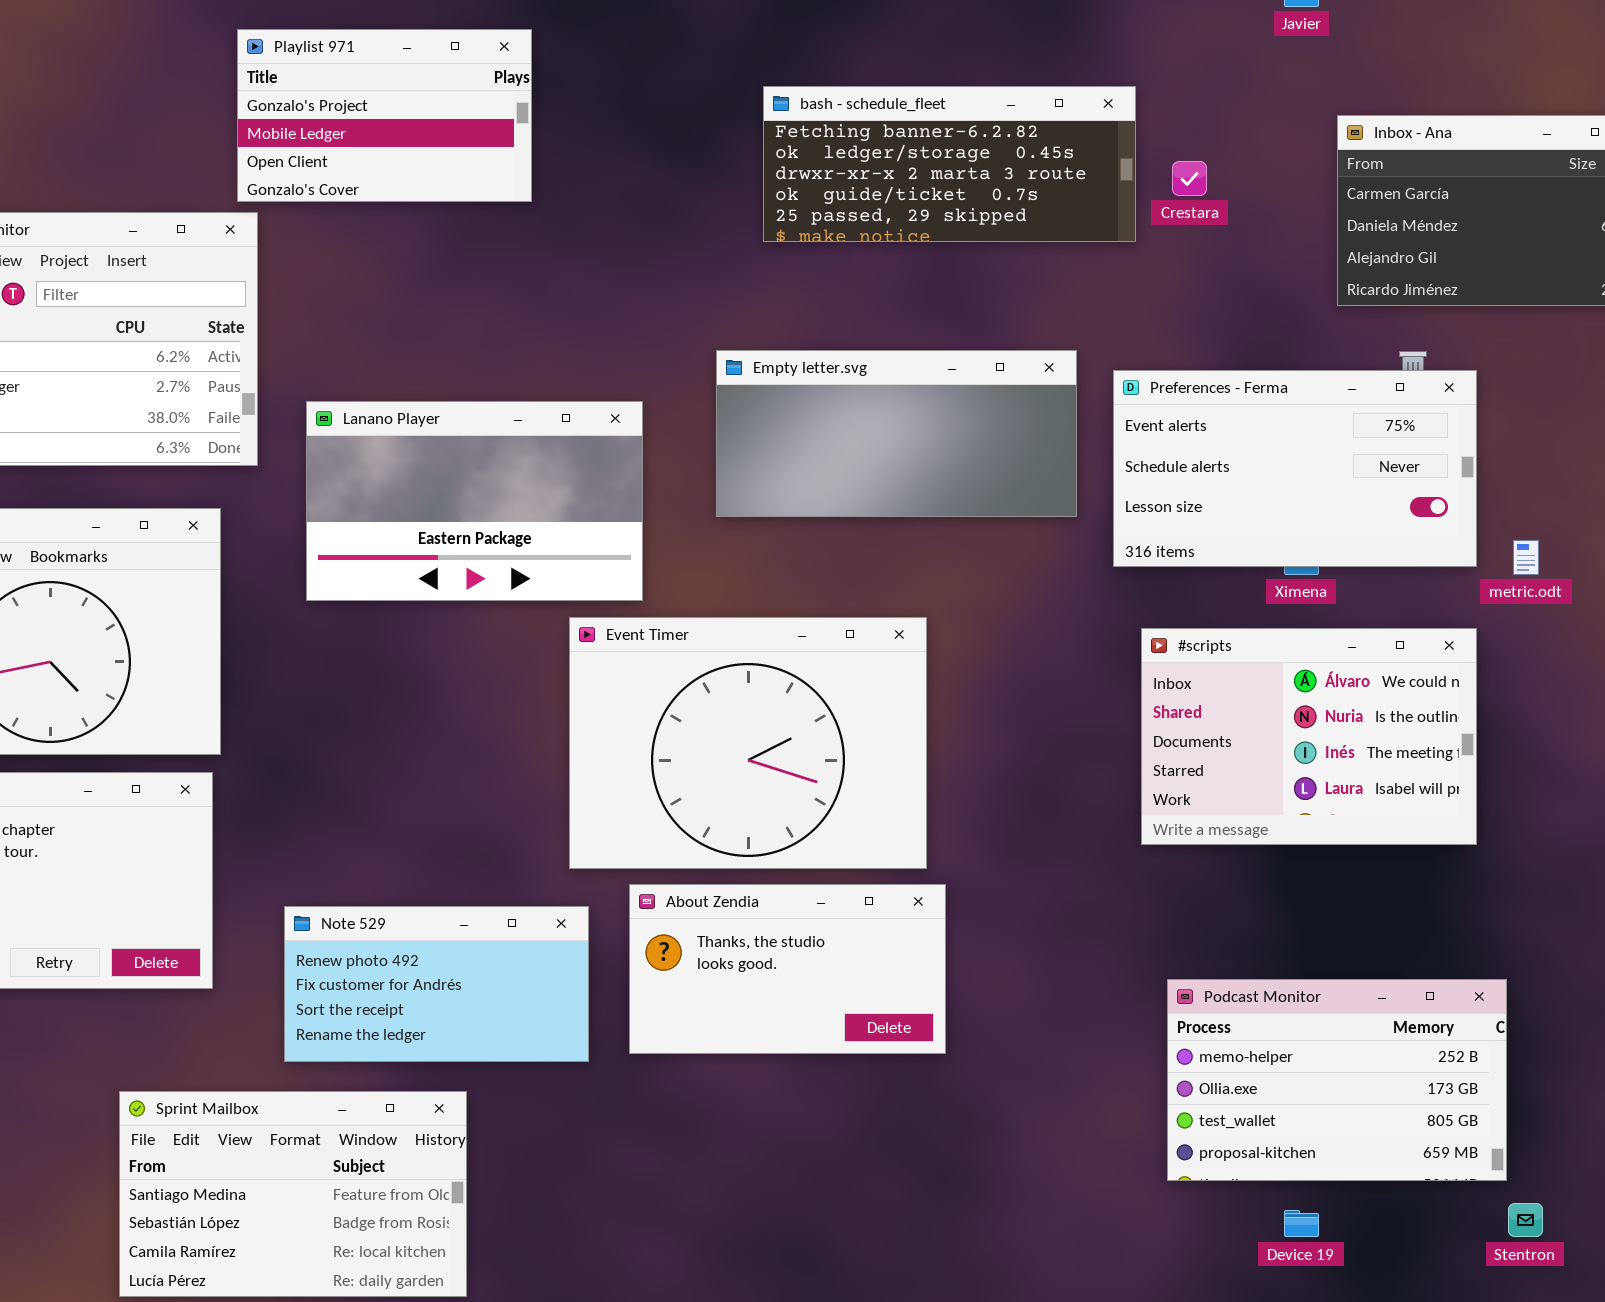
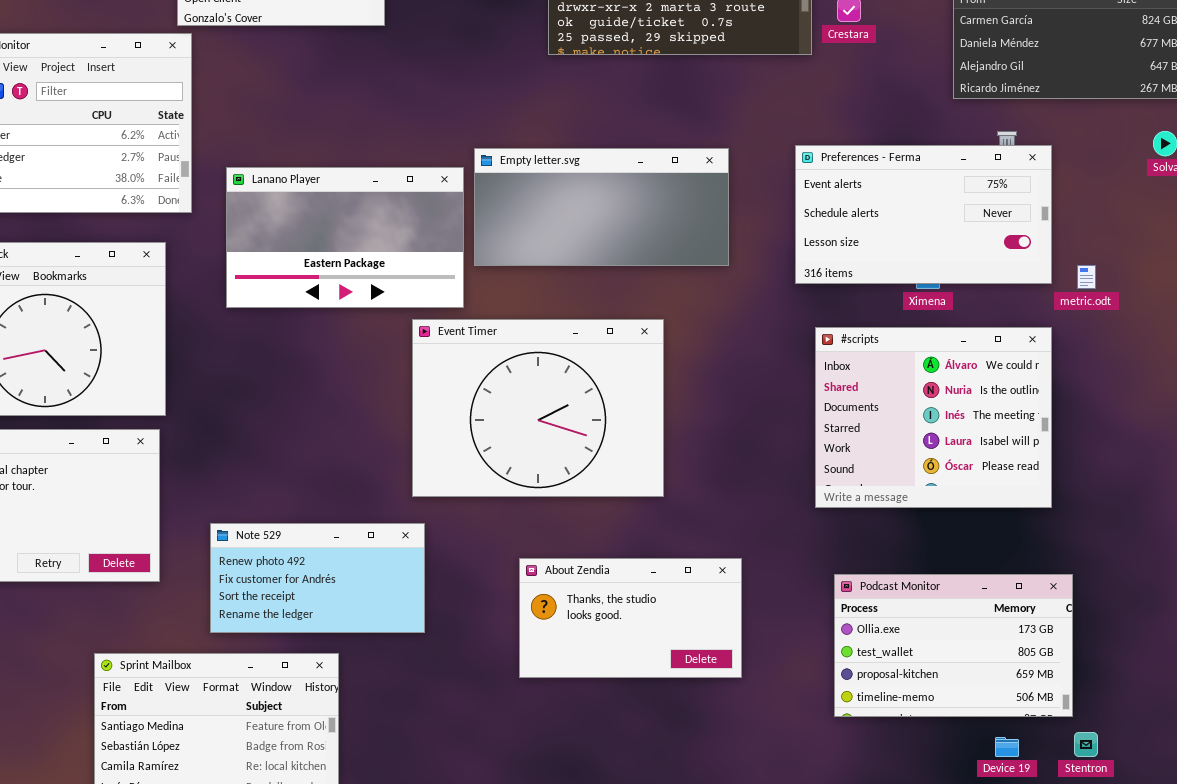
Empty letter.svg: [716,350,1077,517] -> [474,148,729,266], moved
#scripts: [1141,628,1477,845] -> [815,327,1052,508], resized
About Zendia: [629,884,946,1054] -> [519,558,742,678], moved
Podcast Monitor: [1167,979,1507,1181] -> [834,574,1073,717], scrolled down 1 row
Device 19: [1284,1210,1319,1237] -> [995,737,1019,757], moved

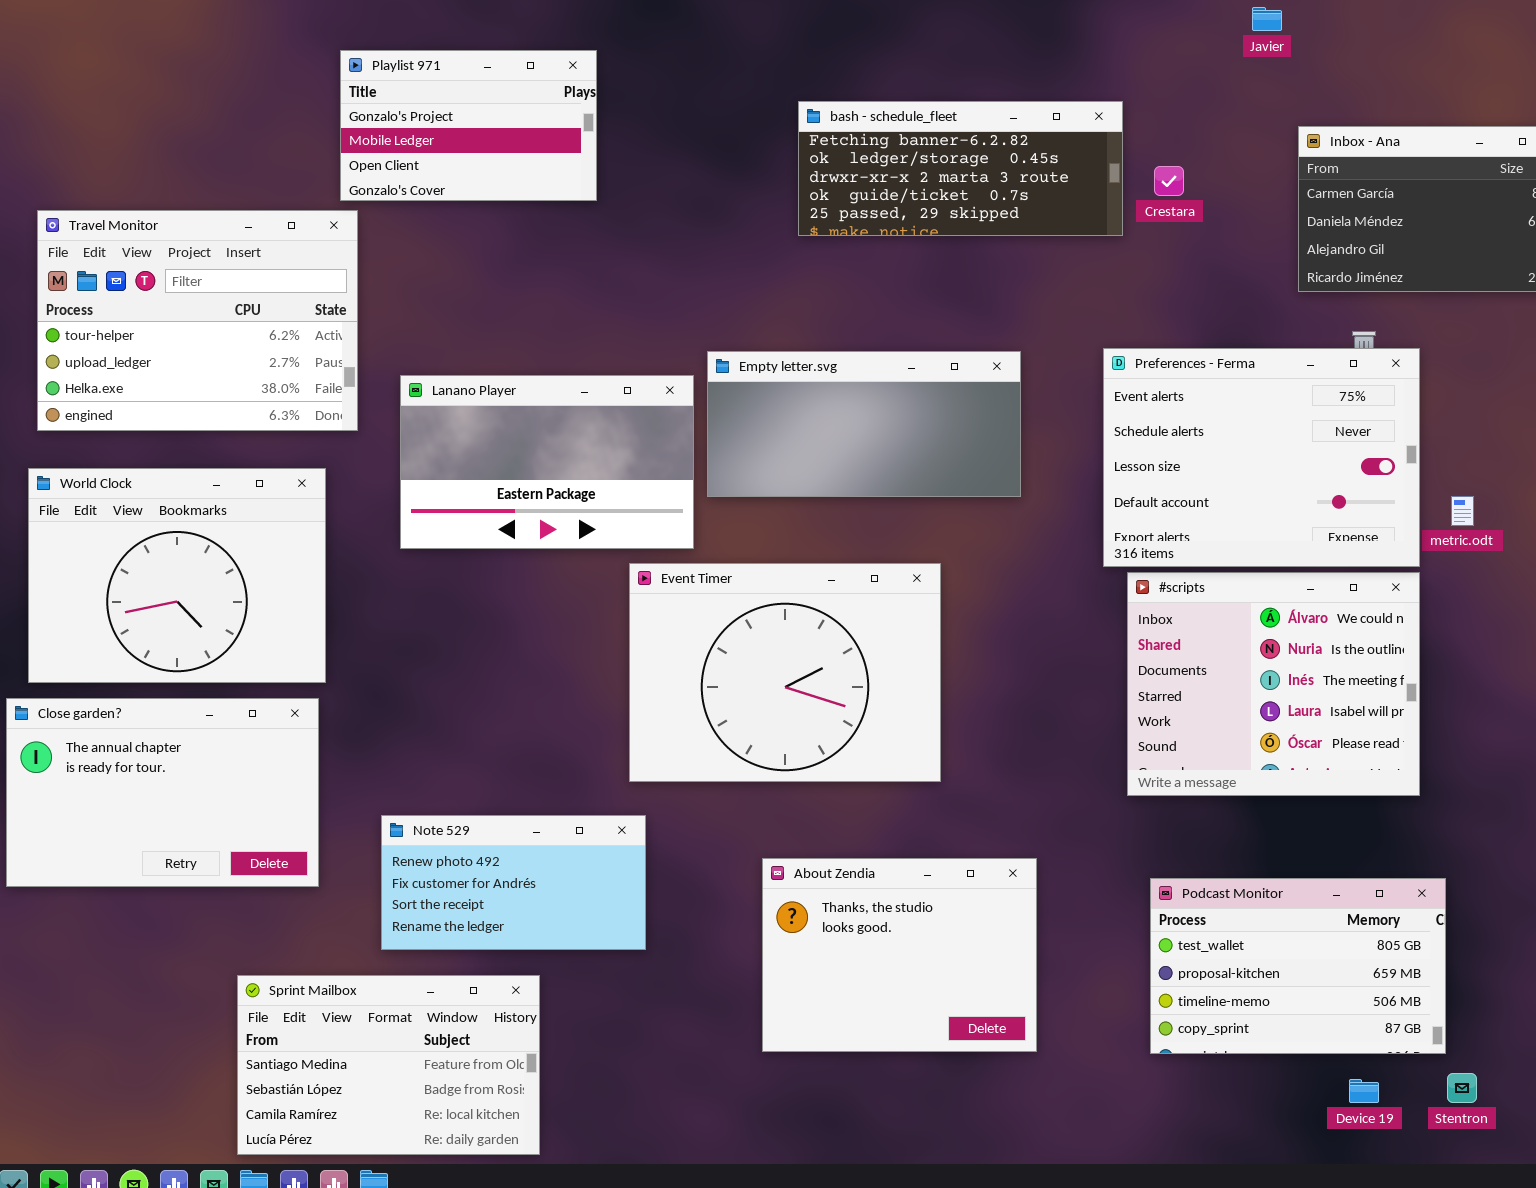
Preferences - Ferma: [795,145,1052,284] -> [1103,348,1420,567], resized
About Zendia: [519,558,742,678] -> [762,858,1037,1052], resized
Podcast Monitor: [834,574,1073,717] -> [1150,878,1446,1054], scrolled down 1 row

